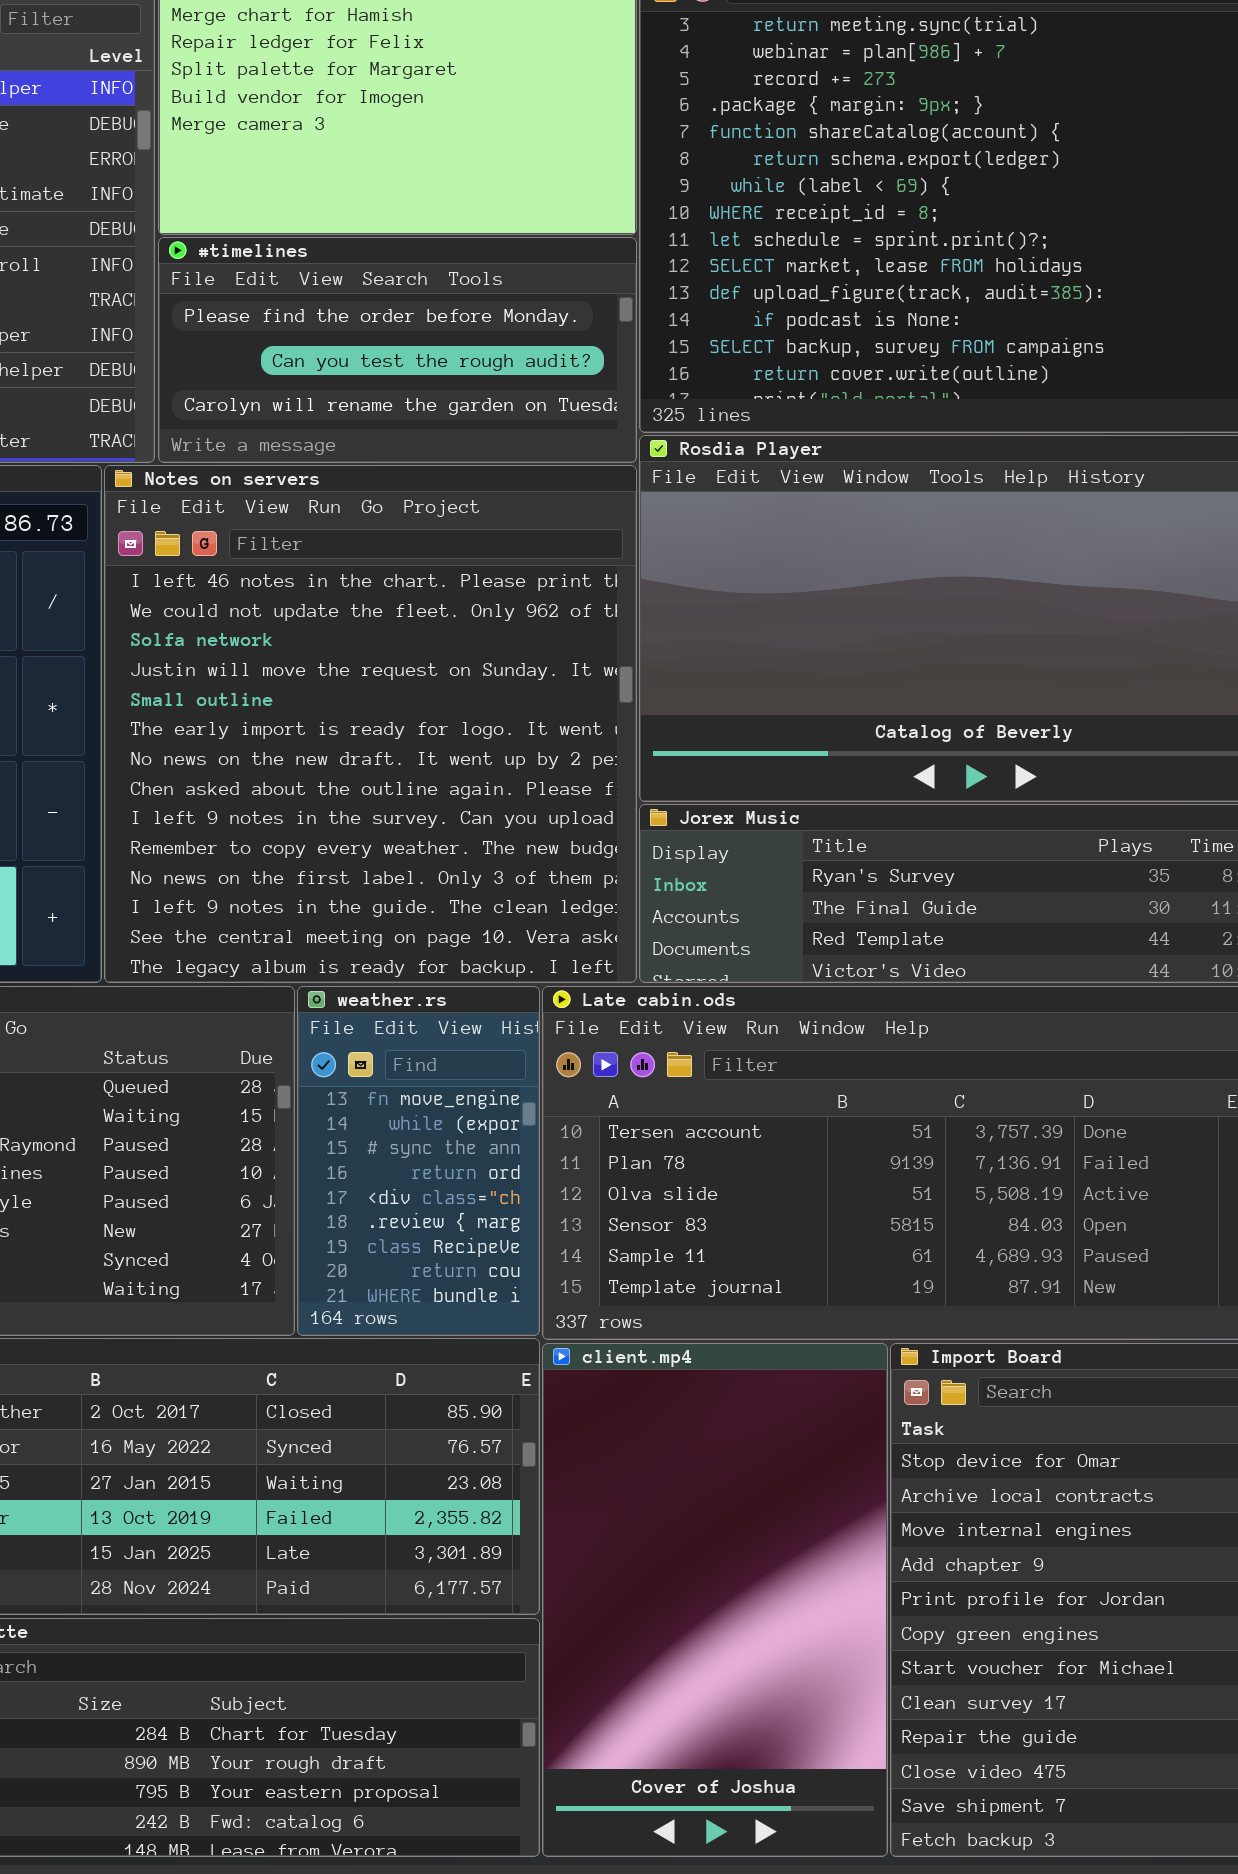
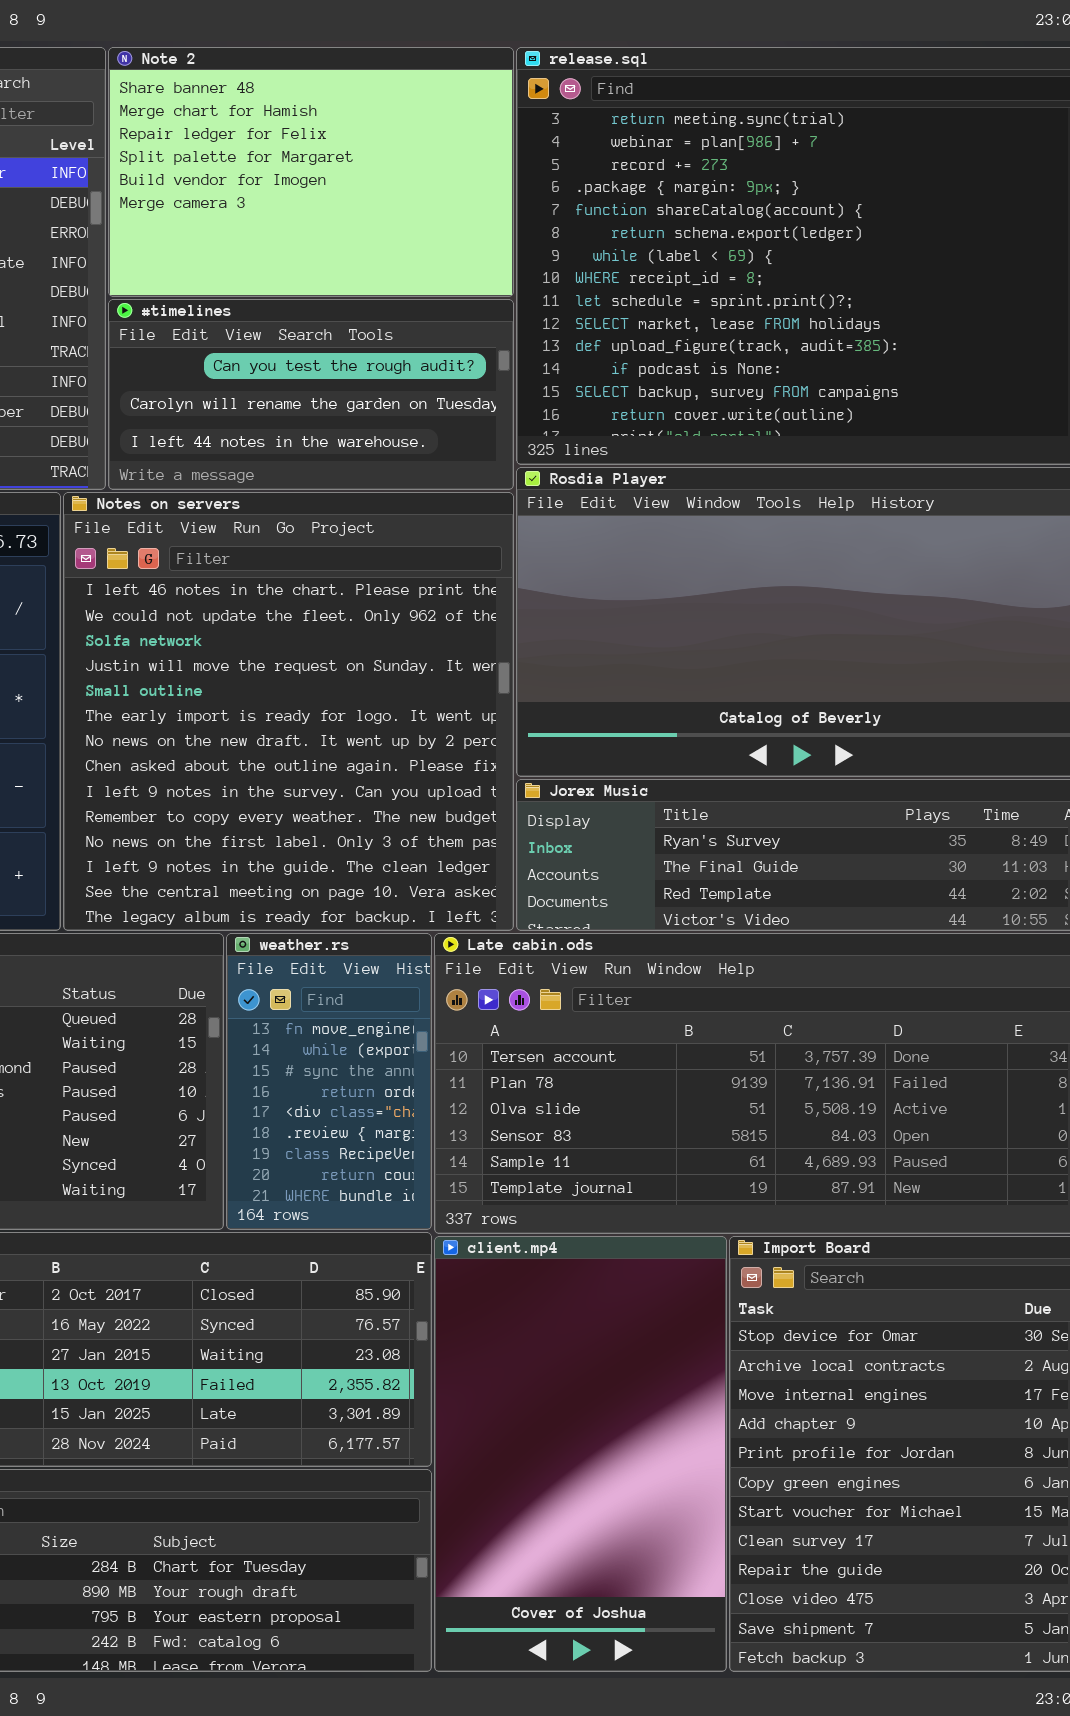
#timelines: [158,237,637,463] -> [108,299,514,490], scrolled down 1 row

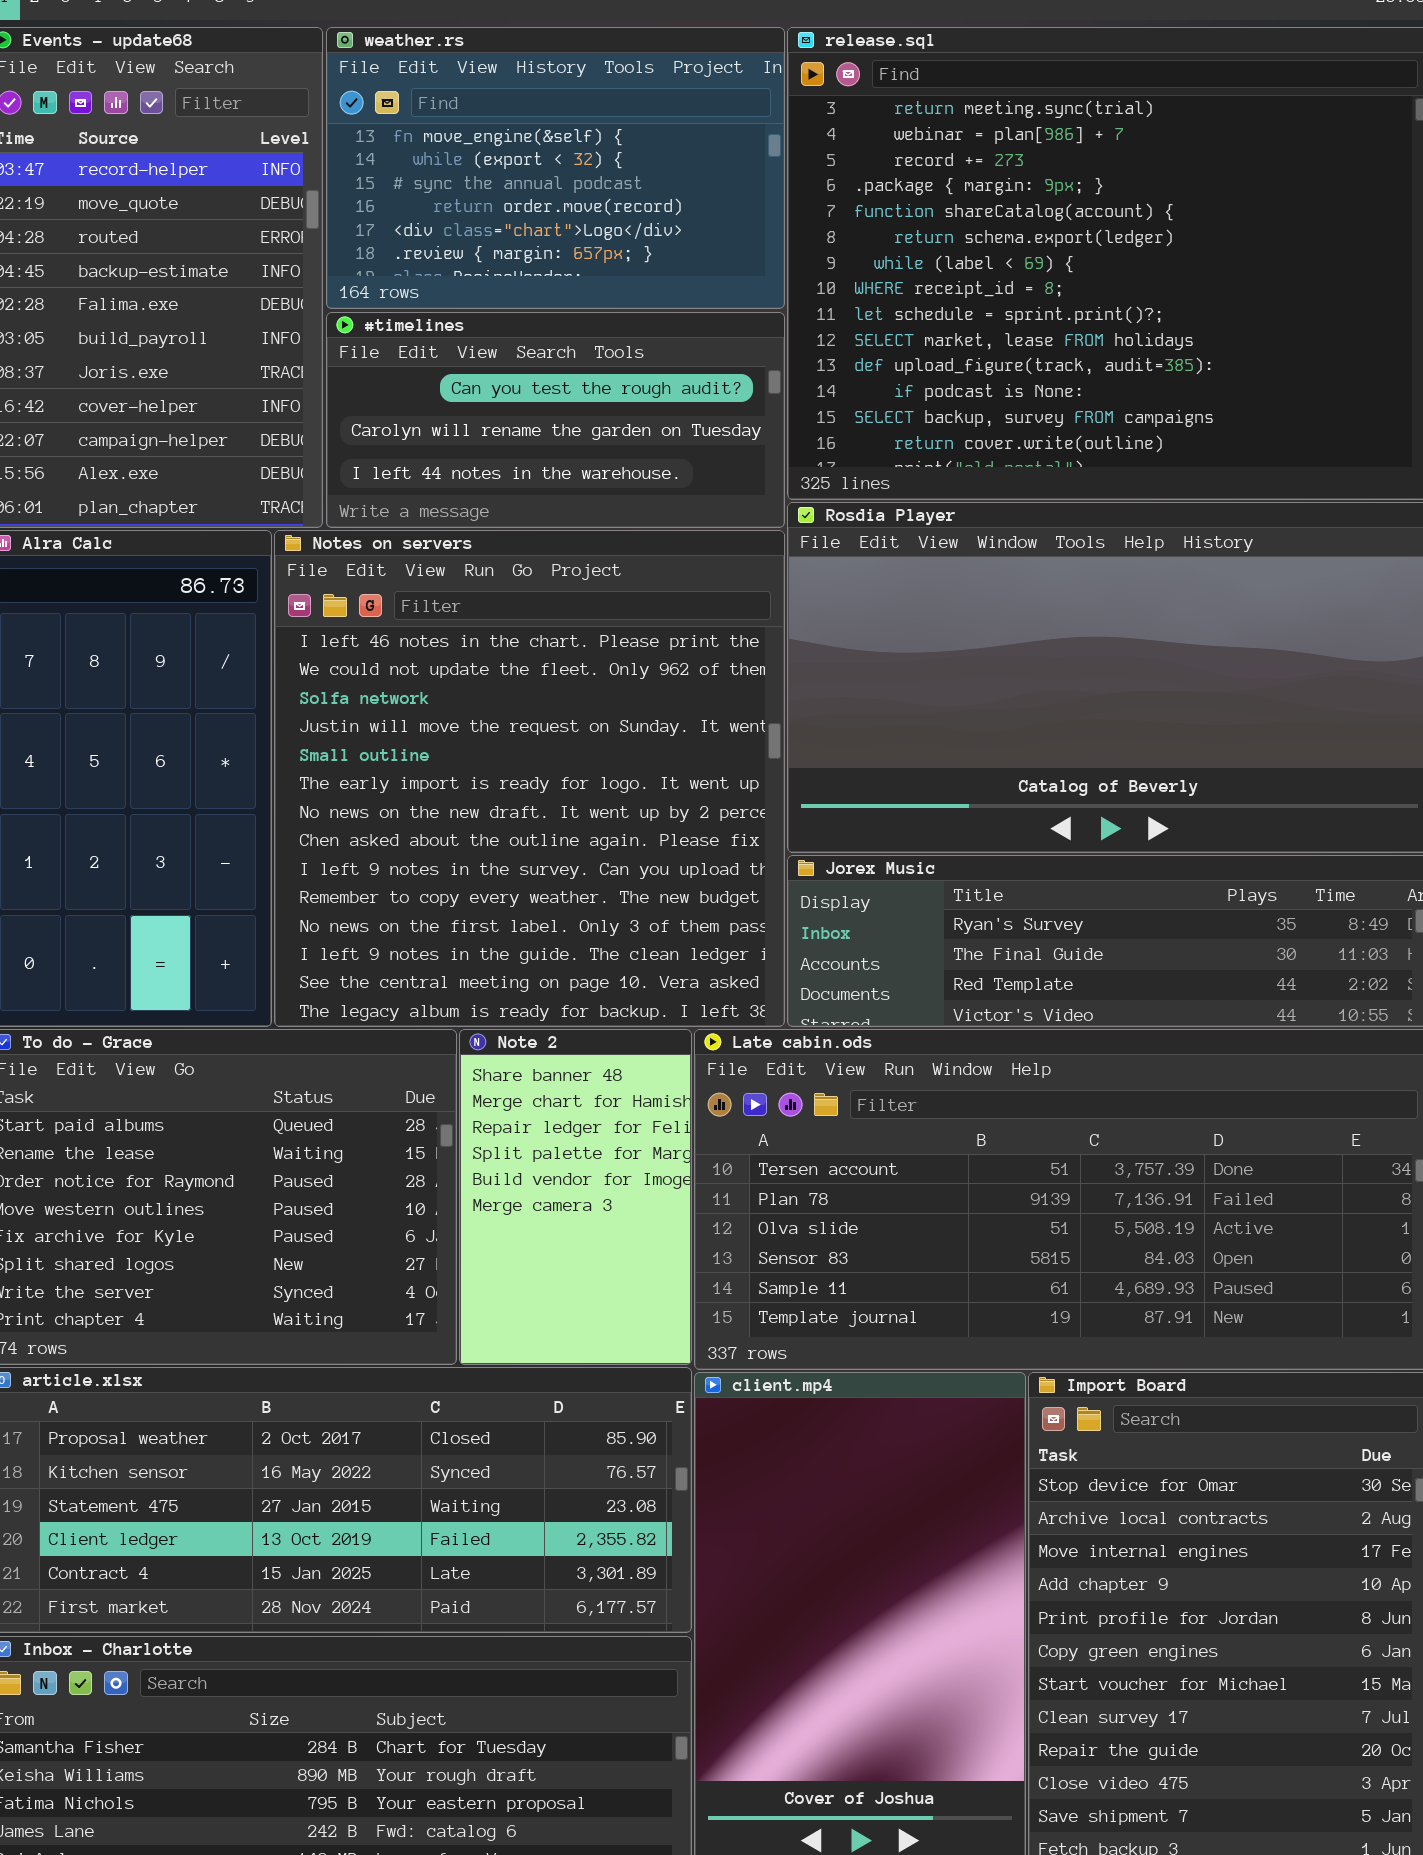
Note 2: [108,47,514,297] -> [459,1029,692,1365], moved, resized
weather.rs: [226,933,432,1230] -> [326,27,785,309], moved, resized

